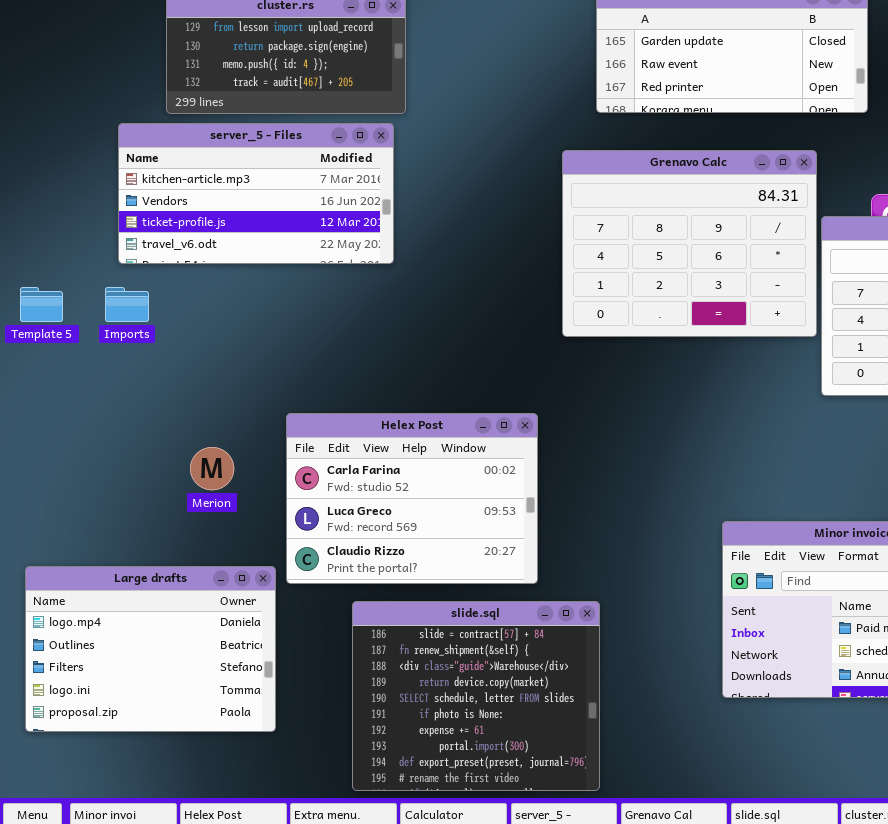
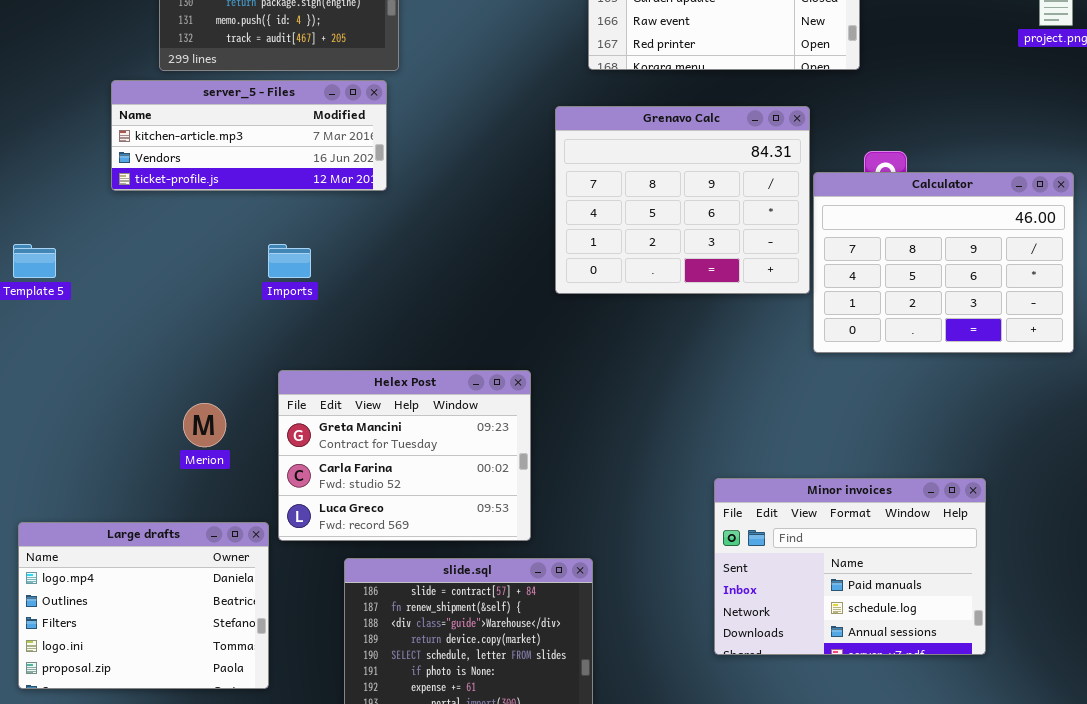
server_5 - Files: [118,123,394,264] -> [111,80,387,191], resized
Imports: [105,287,149,322] -> [268,244,311,278], moved
Helex Post: [286,413,538,584] -> [278,370,531,541], scrolled up 1 row

